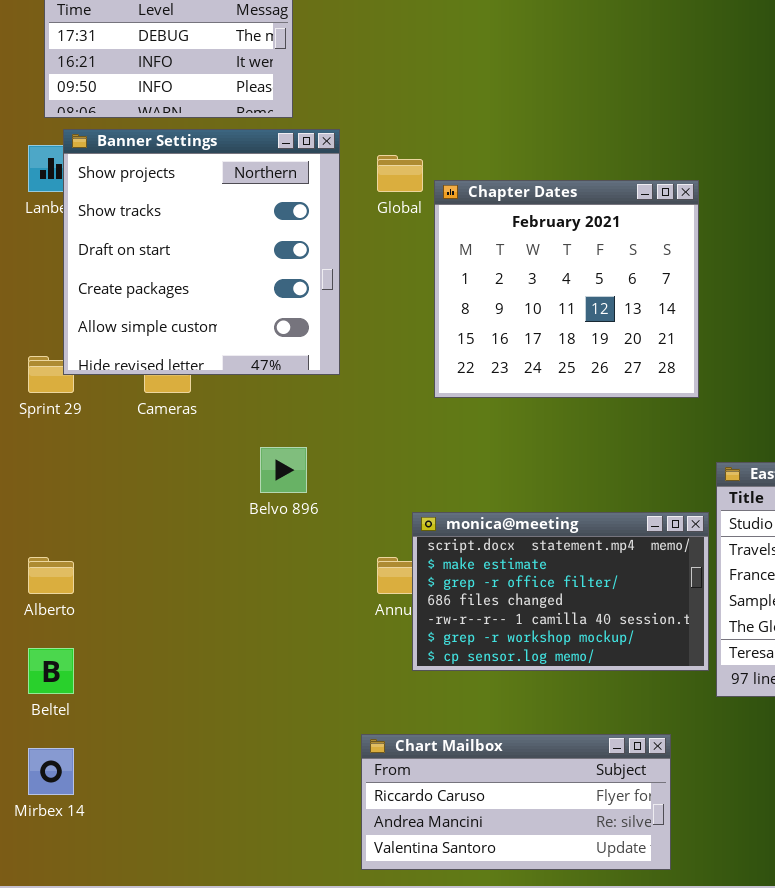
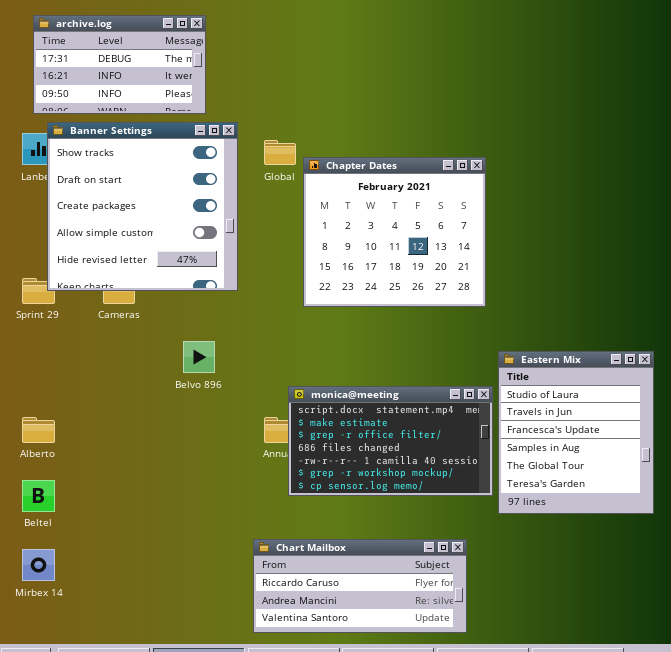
Banner Settings: [63,129,340,375] -> [47,122,238,291], scrolled down 1 row

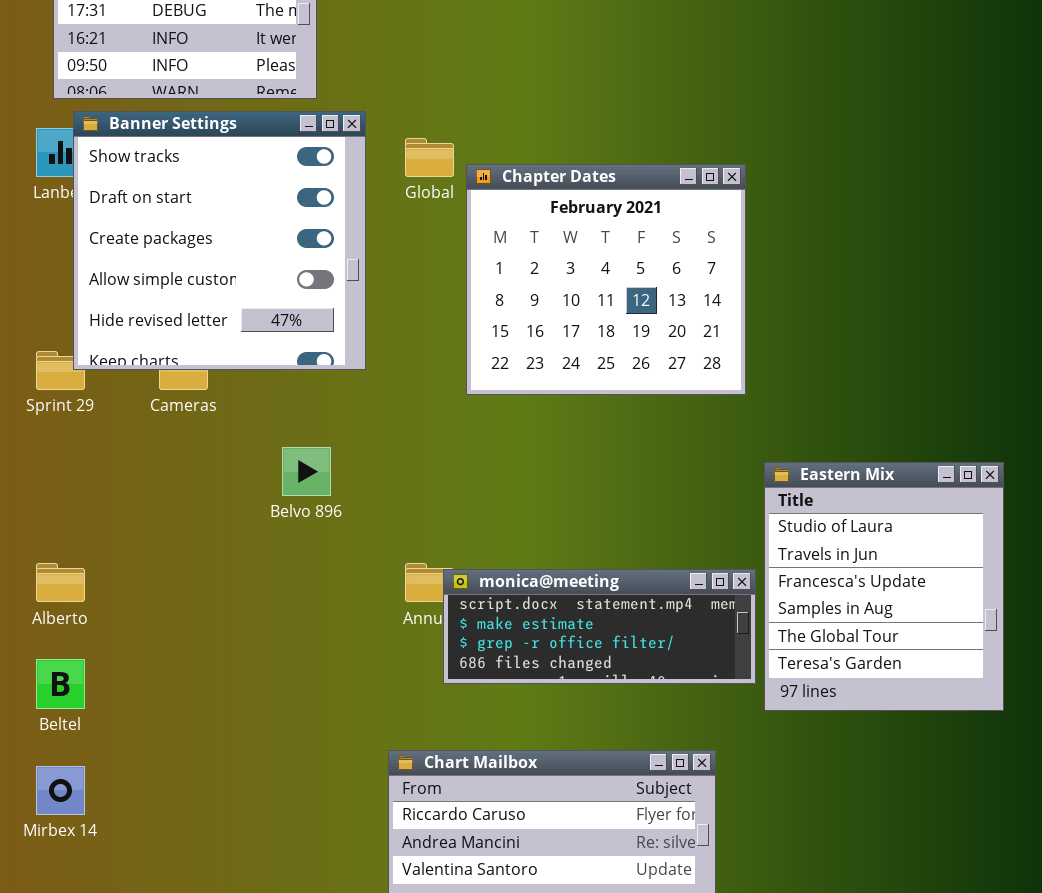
monica@meeting: [288,386,493,496] -> [443,569,756,684], resized

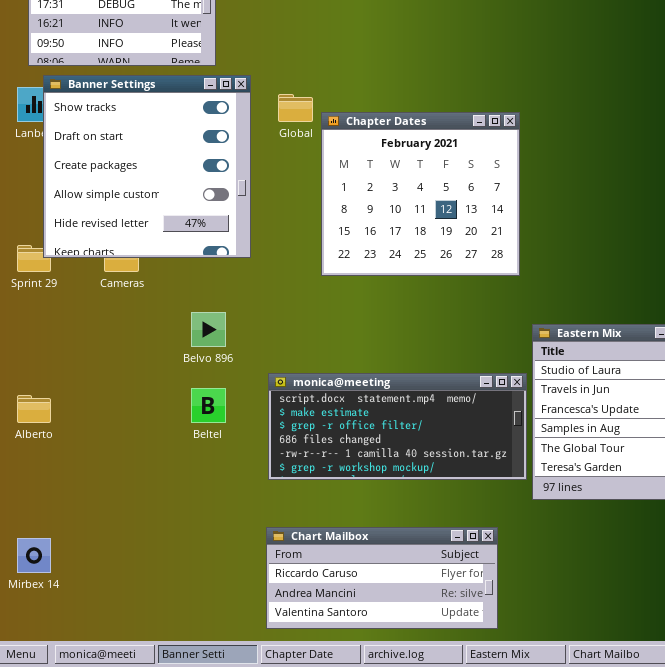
monica@meeting: [443,569,756,684] -> [268,373,527,480], resized
Beltel: [36,659,85,709] -> [191,388,226,423], moved

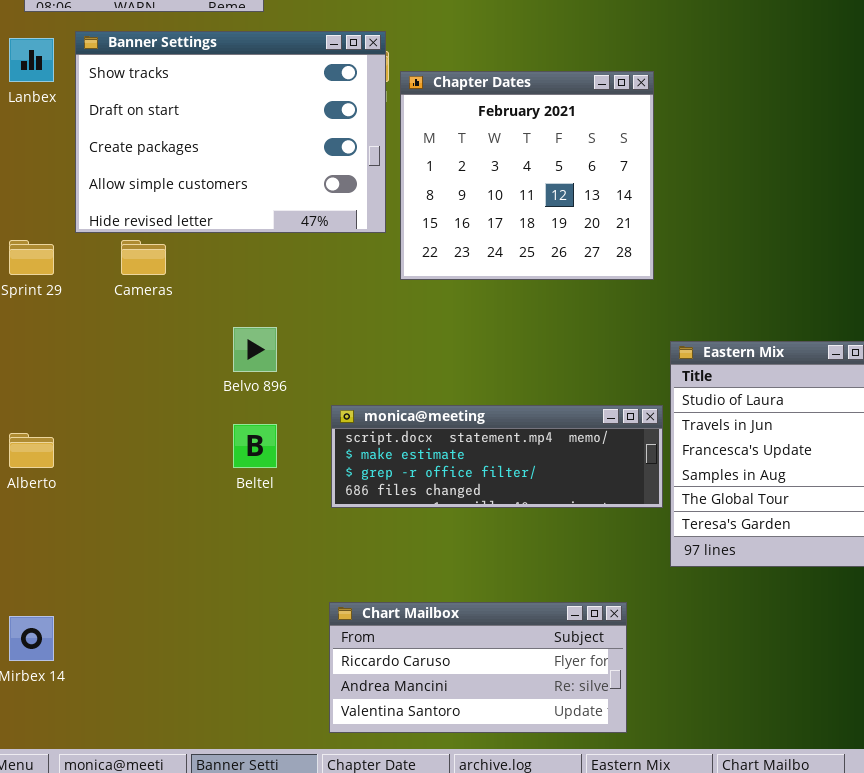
Banner Settings: [43,75,251,258] -> [75,31,386,233], moved, resized
monica@meeting: [268,373,527,480] -> [331,405,663,508], resized

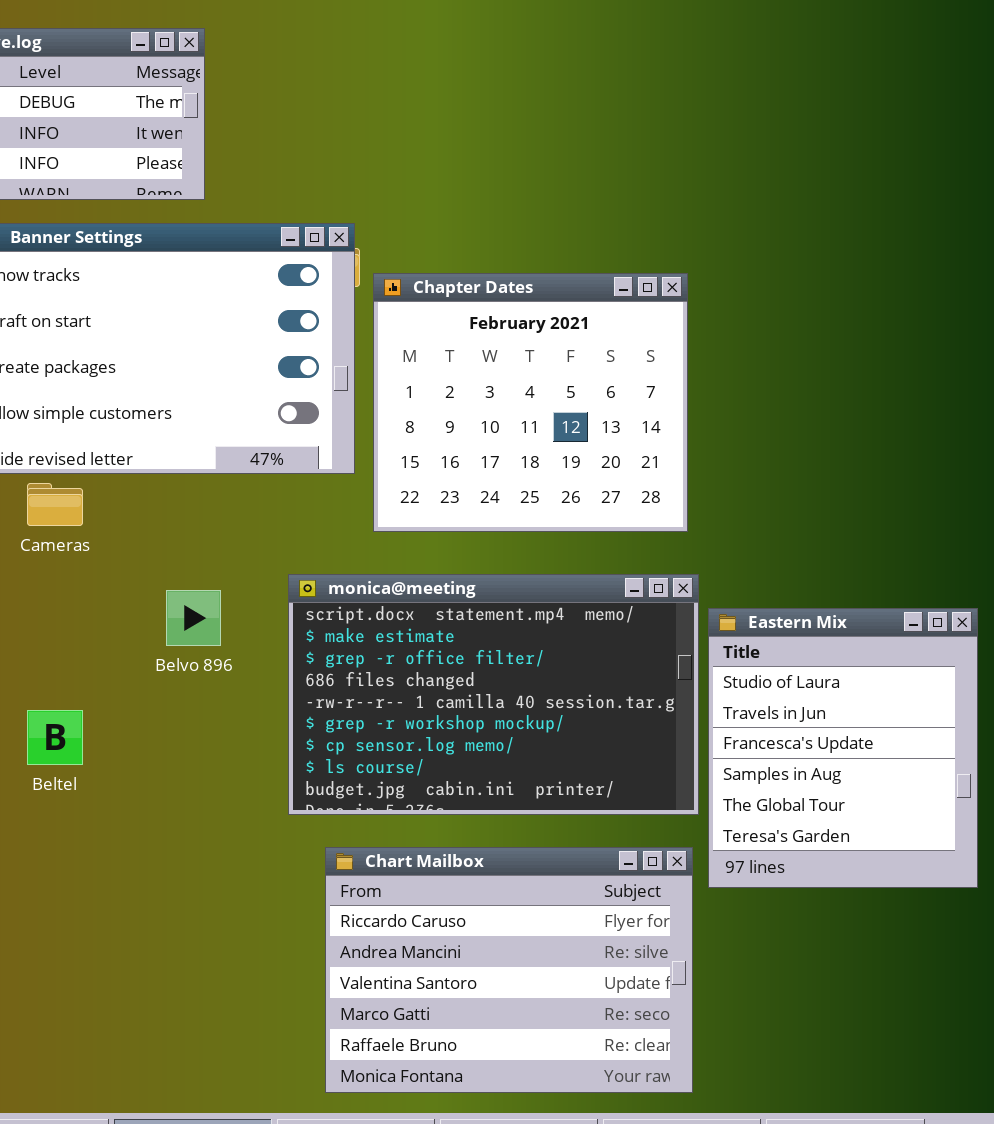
monica@meeting: [331,405,663,508] -> [288,574,699,815], resized
Beltel: [233,424,277,468] -> [27,710,83,765], moved
Chart Mailbox: [329,602,627,733] -> [325,847,693,1093], moved, resized

